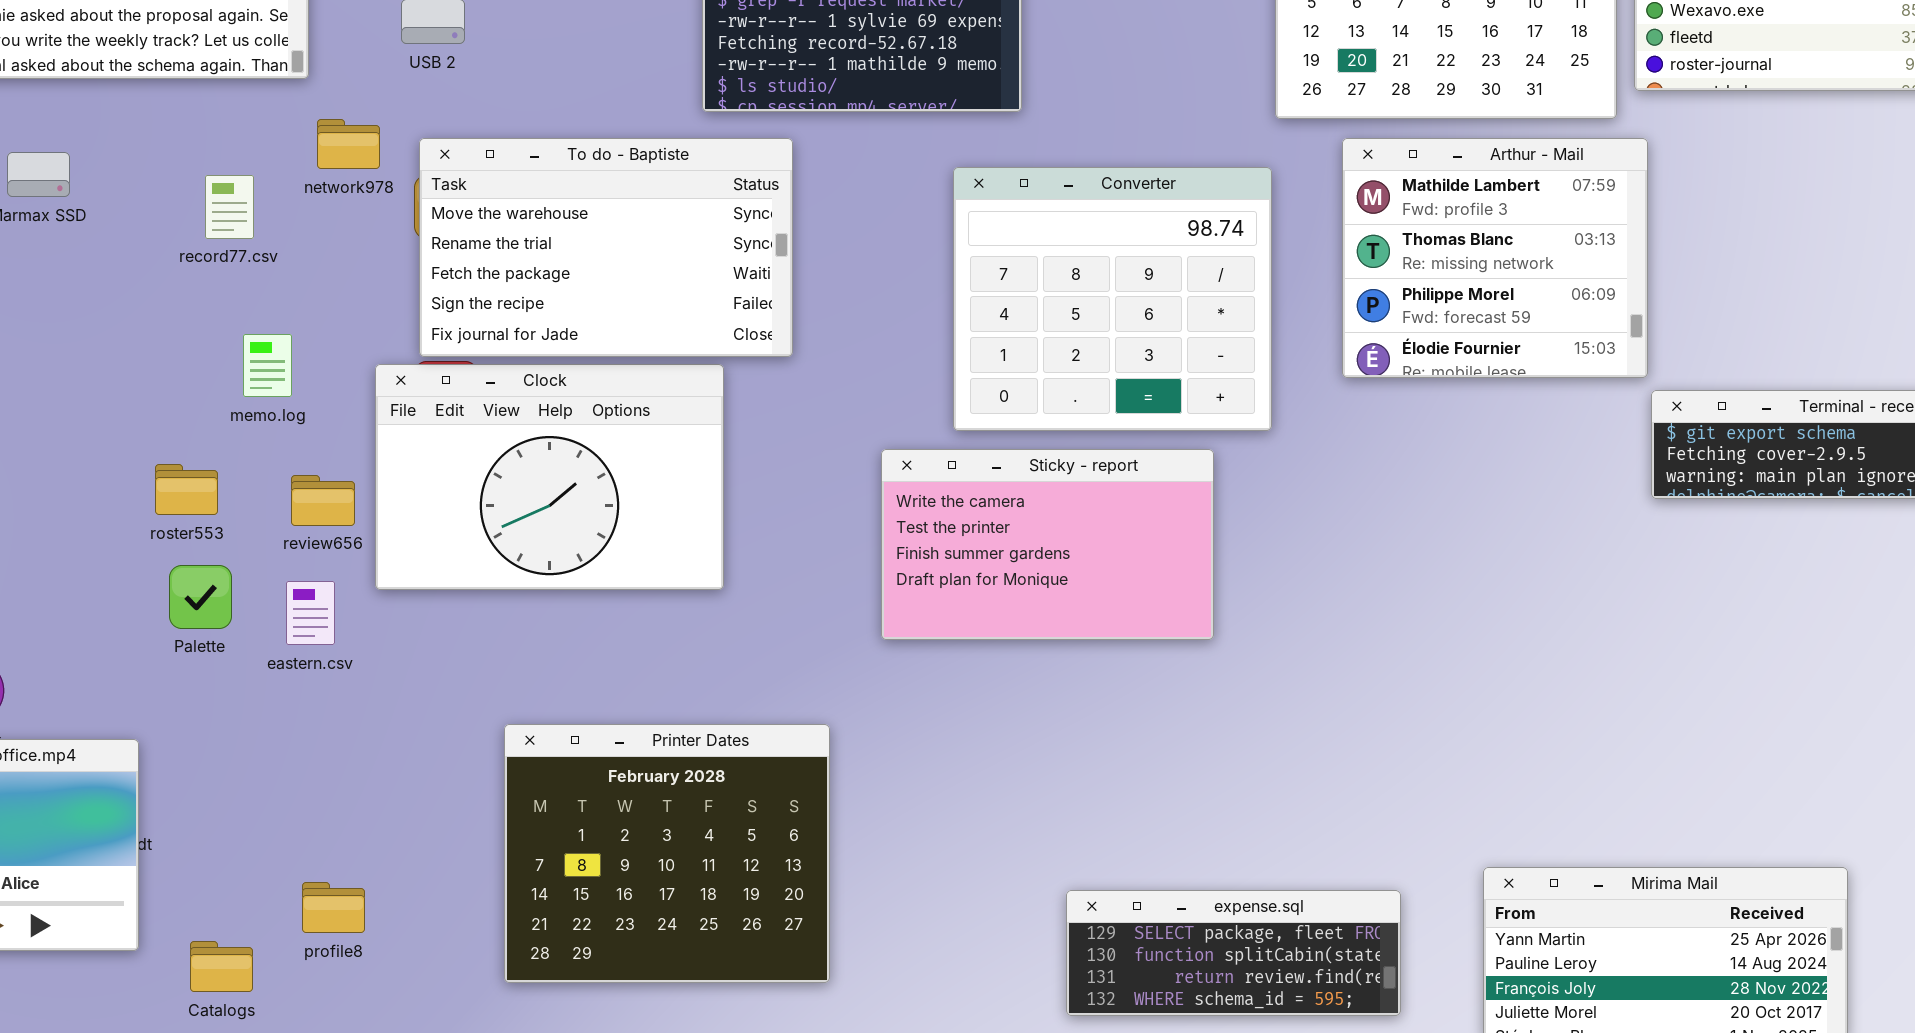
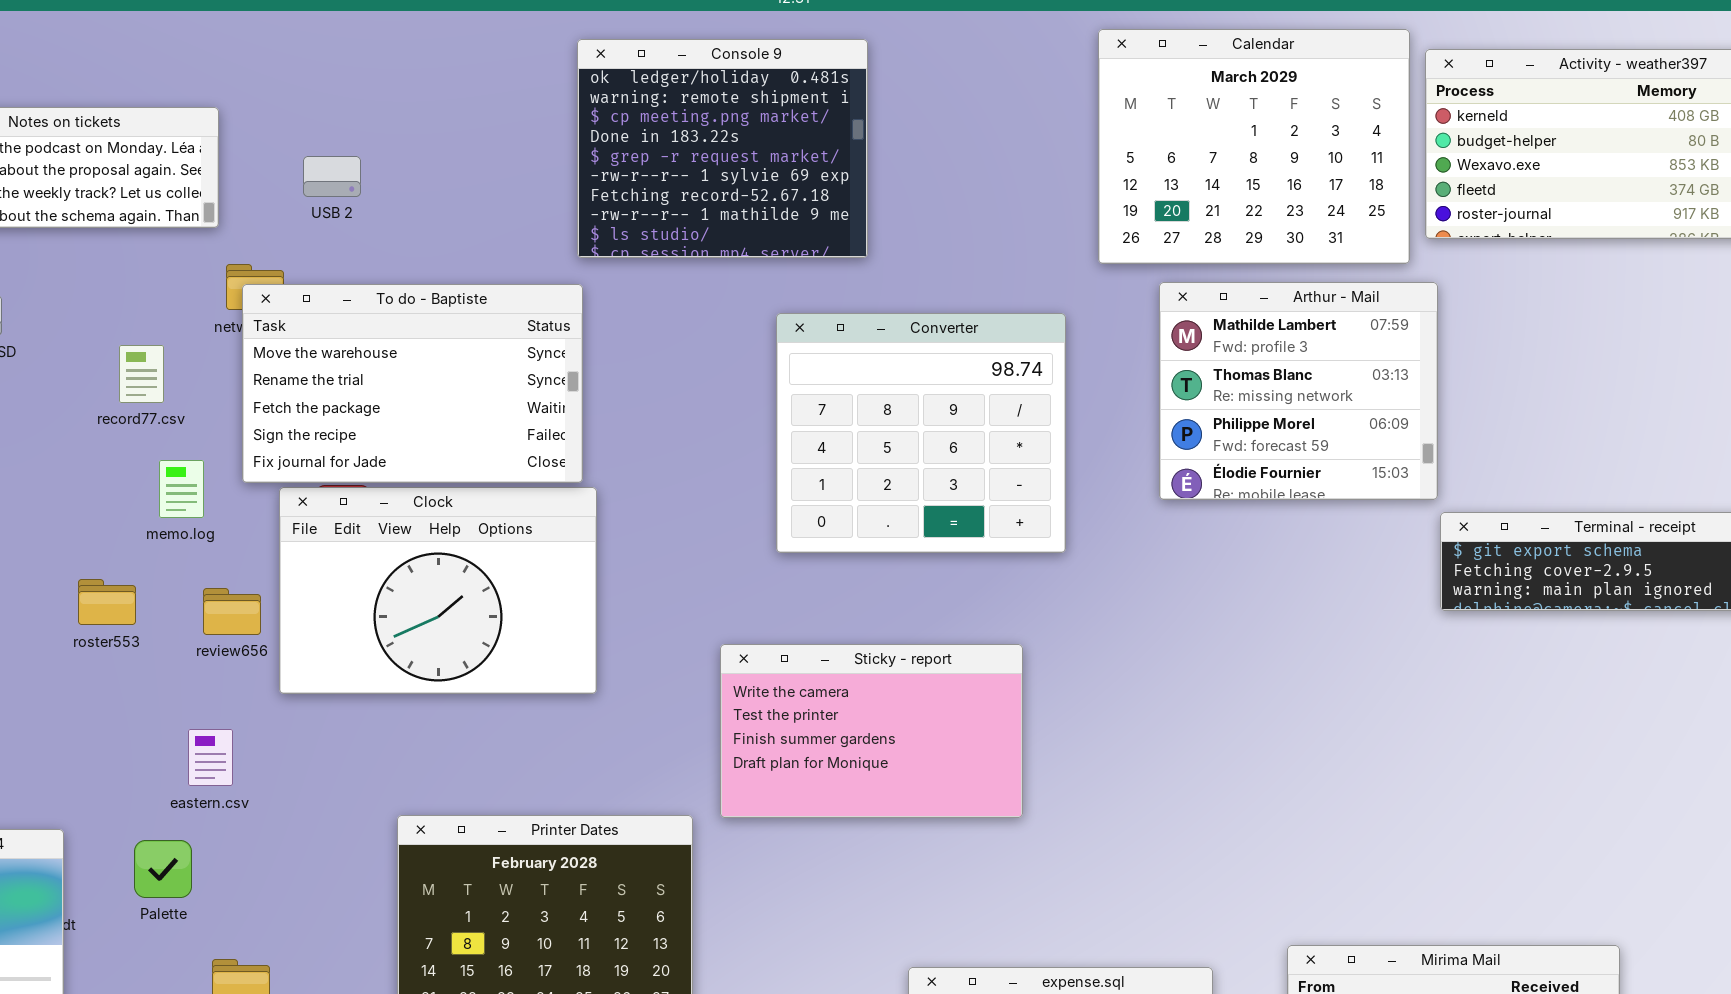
To do - Baptiste: [419,138,793,357] -> [242,284,583,483], moved
Converter: [953,167,1272,431] -> [776,313,1066,553], moved
record77.csv: [205,175,254,239] -> [119,345,164,403], moved
Sticky - report: [881,449,1214,640] -> [720,644,1023,818], moved
Palette: [169,565,232,629] -> [134,840,192,898], moved
eastern.csv: [286,581,335,645] -> [188,729,233,786], moved

